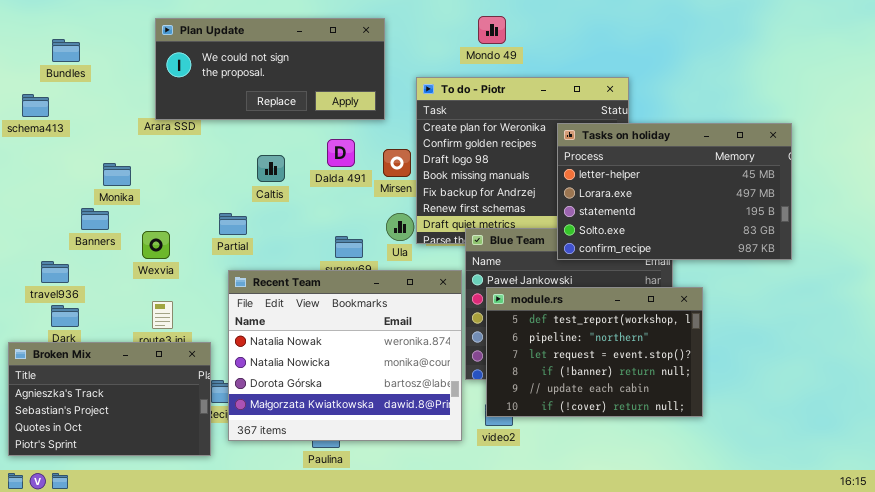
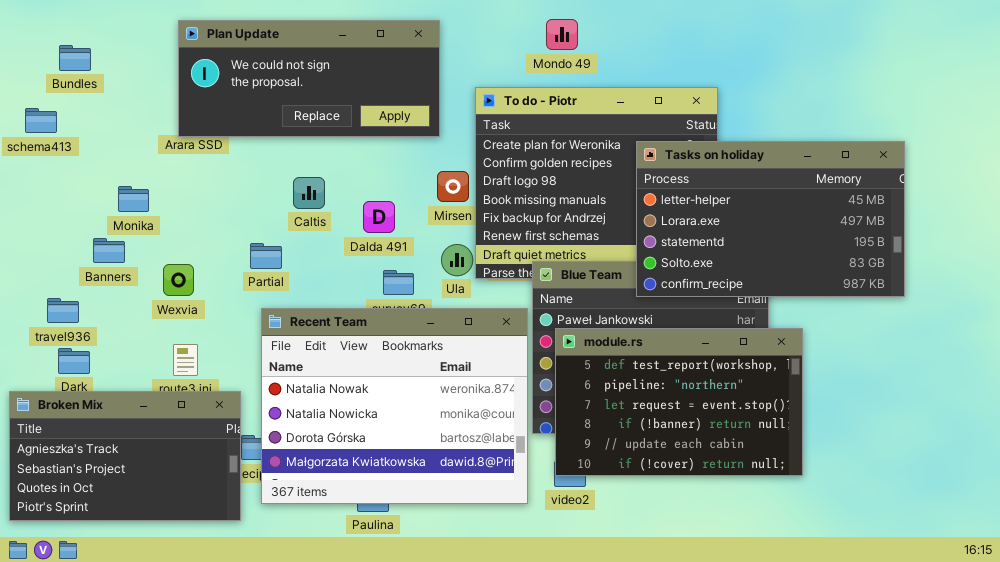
Dalda 491: [327,139,355,167] -> [363,201,395,233], moved

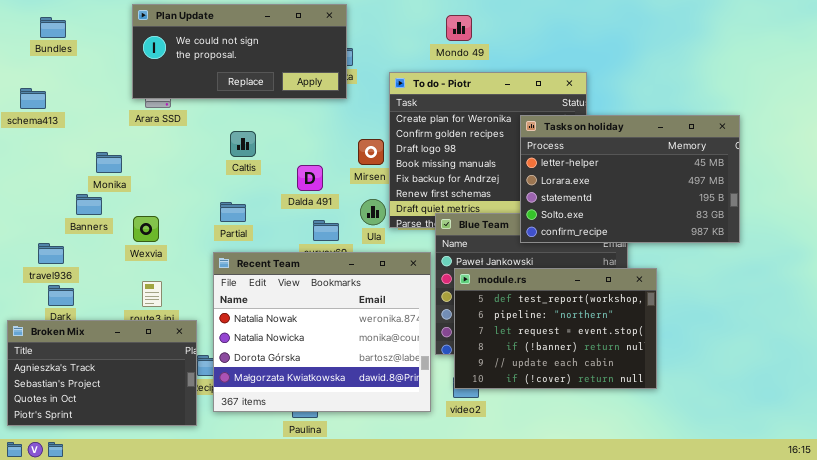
Plan Update: [178,20,440,137] -> [132,4,347,99], moved
Bundles: [59,45,91,71] -> [40,17,66,38], moved
Caltis: [293,177,325,209] -> [230,131,256,157], moved
Partial: [250,243,282,269] -> [220,202,246,222], moved

